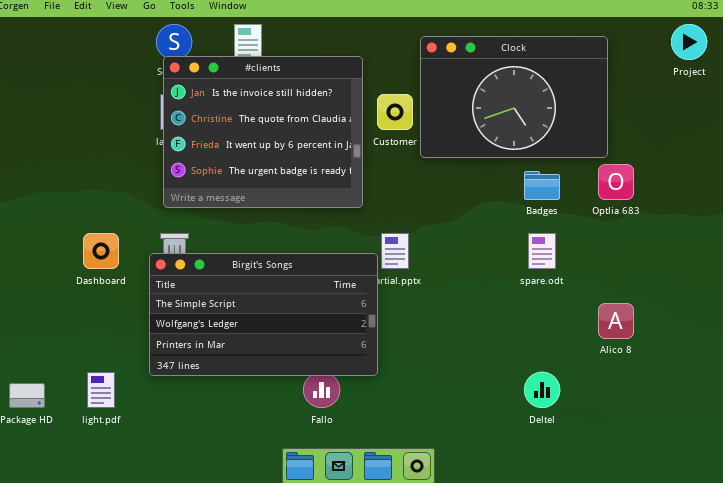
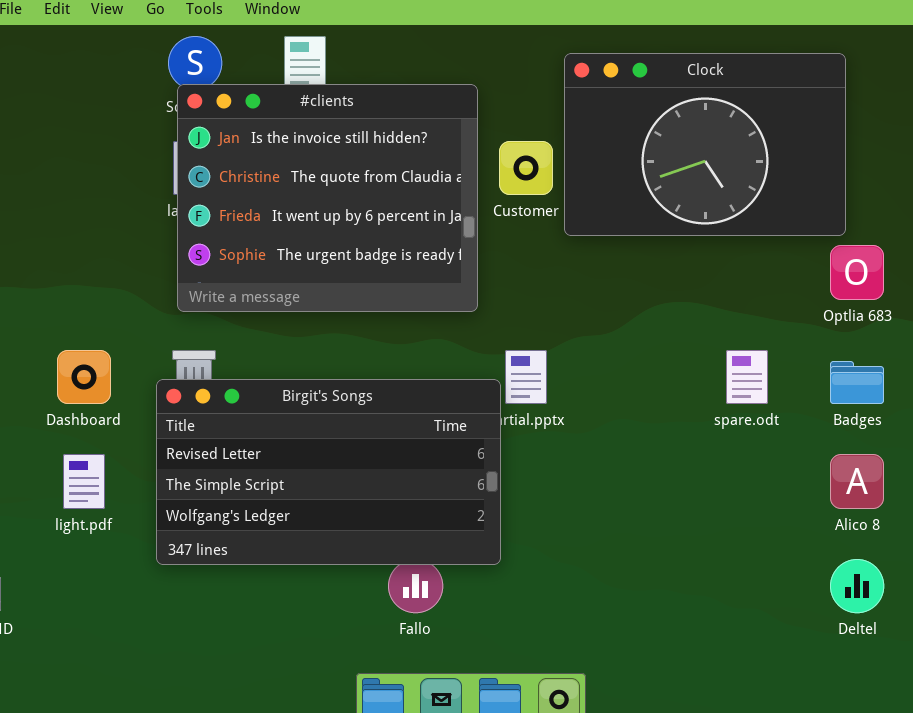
Badges: [524,171,560,200] -> [830,361,884,404], moved
Birgit's Songs: [149,253,378,376] -> [156,379,501,565], scrolled up 1 row
light.pdf: [87,372,115,408] -> [63,454,105,509], moved
Deltel: [524,372,560,408] -> [830,559,884,613], moved

